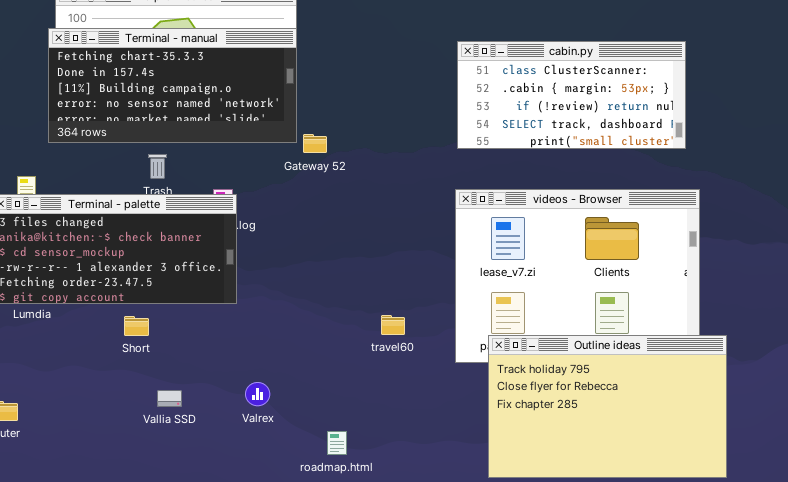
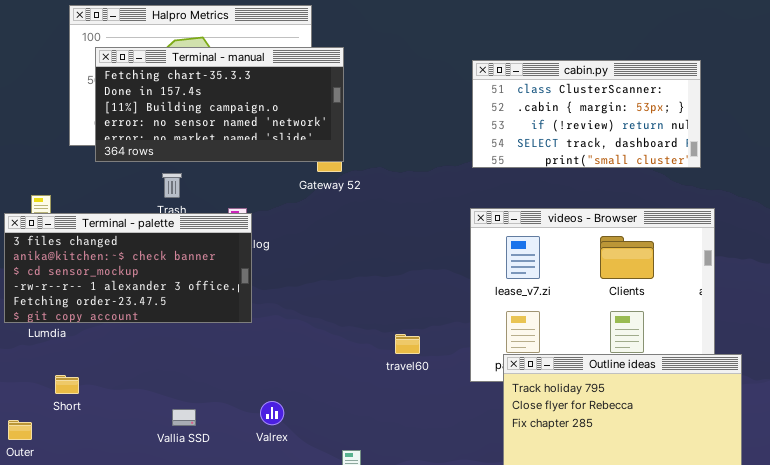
Terminal - manual: [48,28,297,143] -> [95,47,344,162], moved
Short: [124,316,149,336] -> [55,375,79,394], moved

